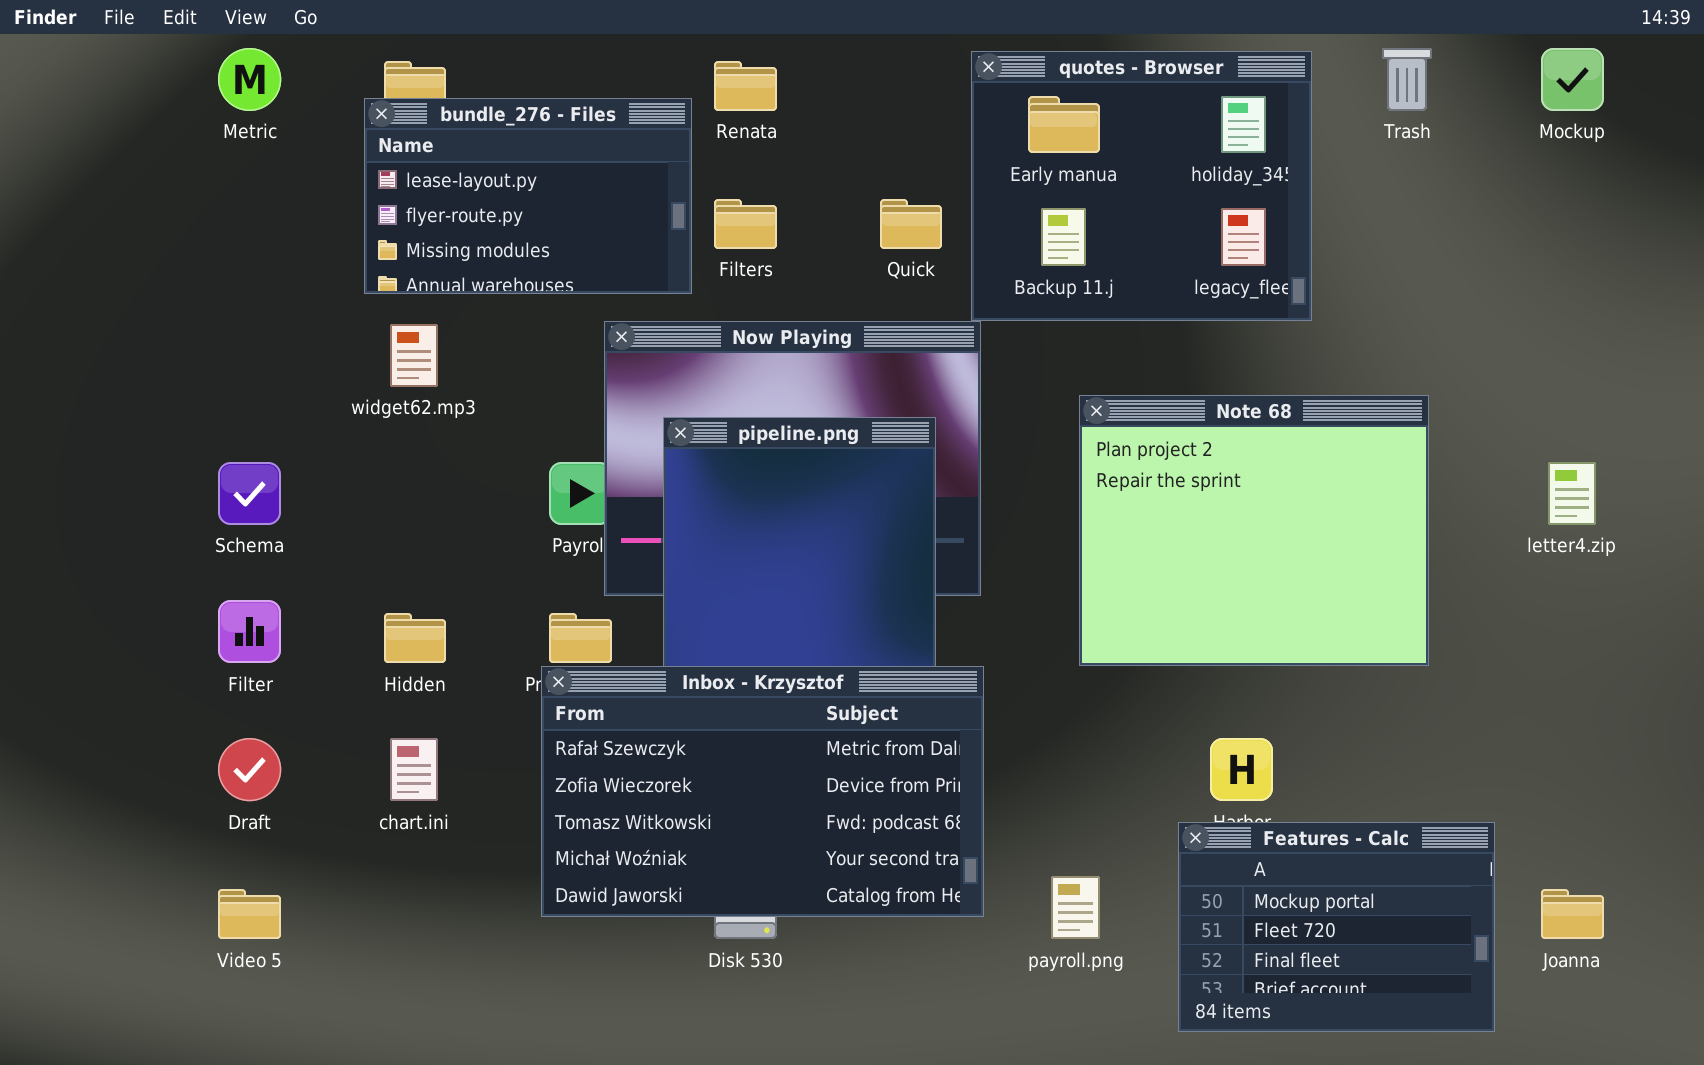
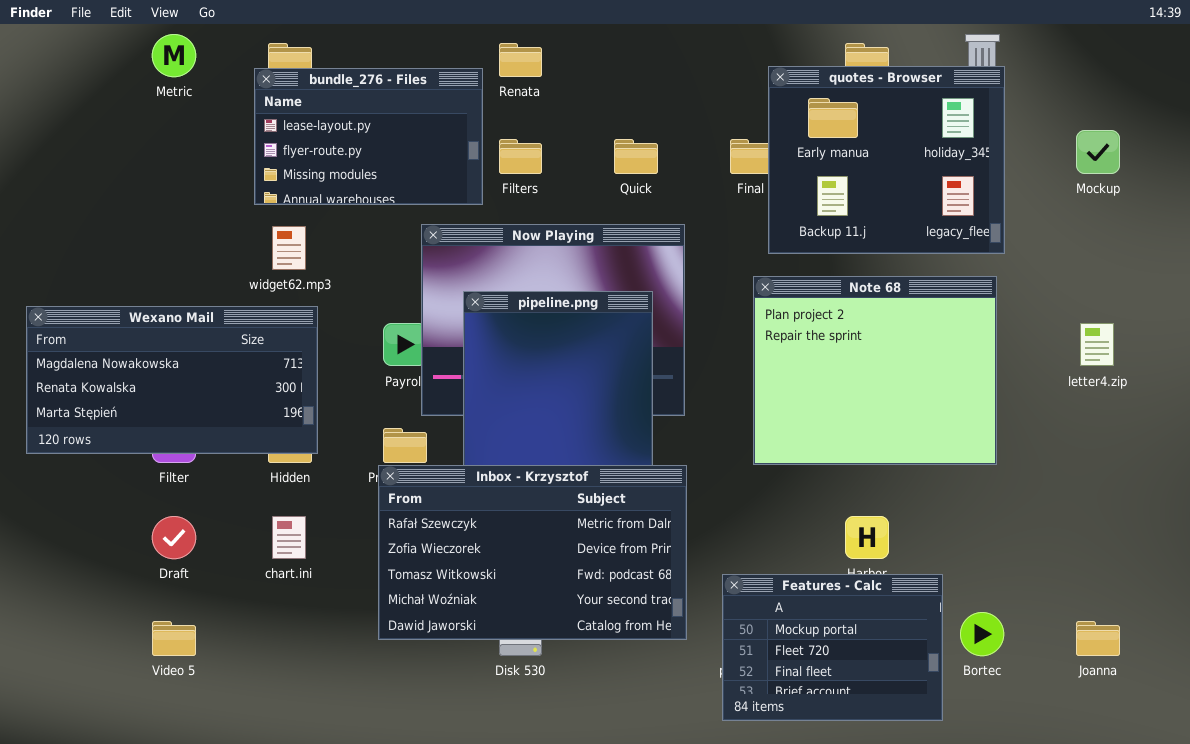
Mockup: [1541,48,1604,111] -> [1076,130,1120,174], moved
quotes - Browser: [971,51,1312,321] -> [768,66,1005,254], moved
Wexano Mail: none -> [26,306,318,454], opened
Features - Calc: [1178,822,1495,1032] -> [722,574,943,721], moved

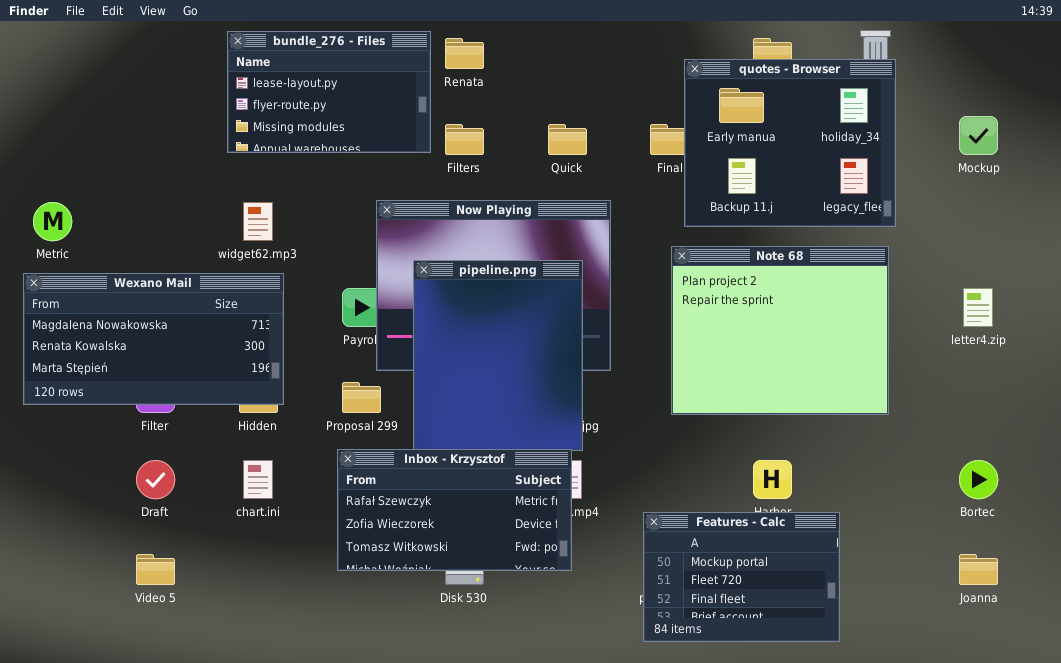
Metric: [152,34,196,77] -> [33,202,72,241], moved
bundle_276 - Files: [254,68,483,205] -> [227,31,431,153], moved
Inbox - Krzysztof: [378,465,687,640] -> [337,449,572,571], resized
Bortec: [960,612,1004,656] -> [959,460,998,499], moved

